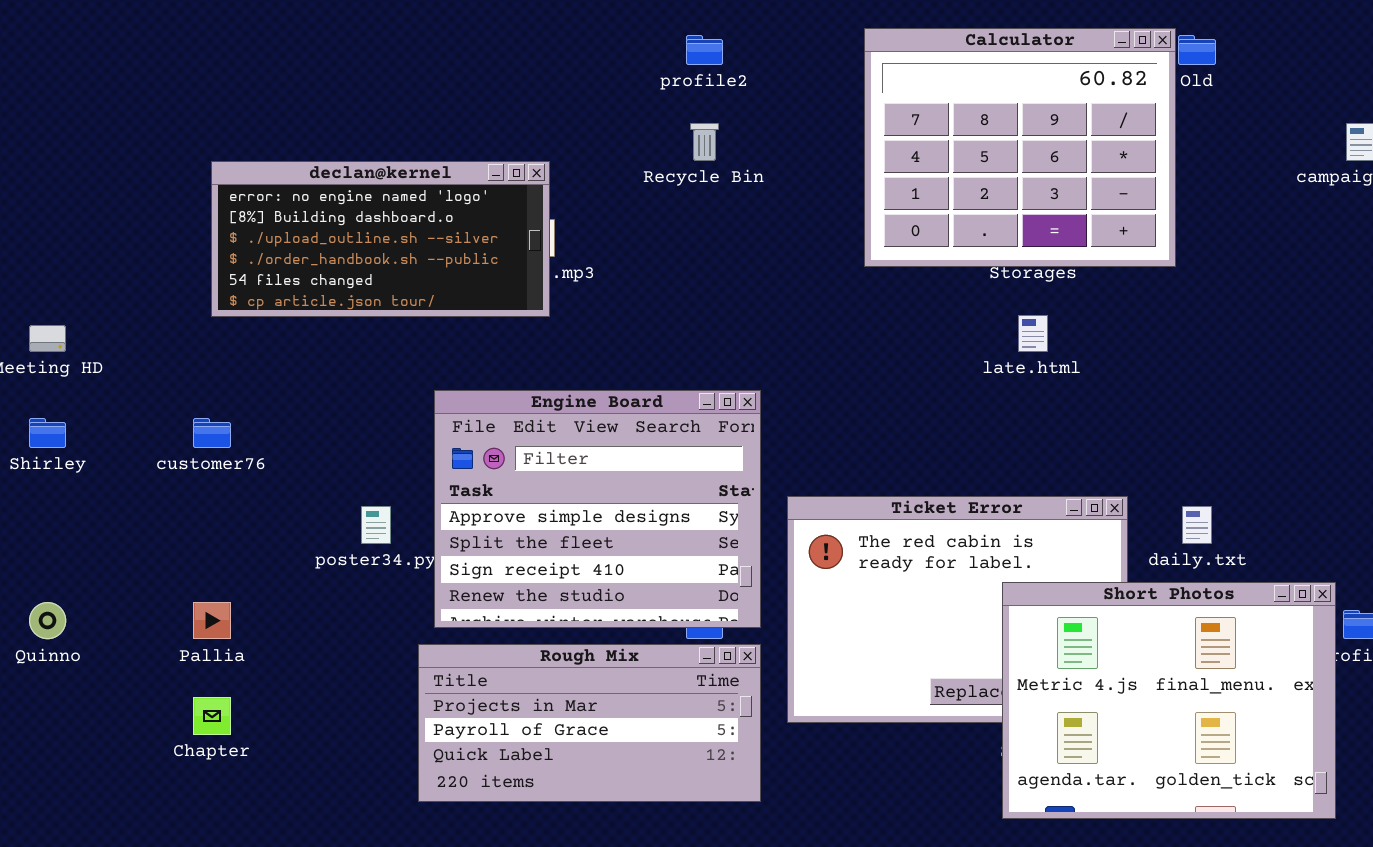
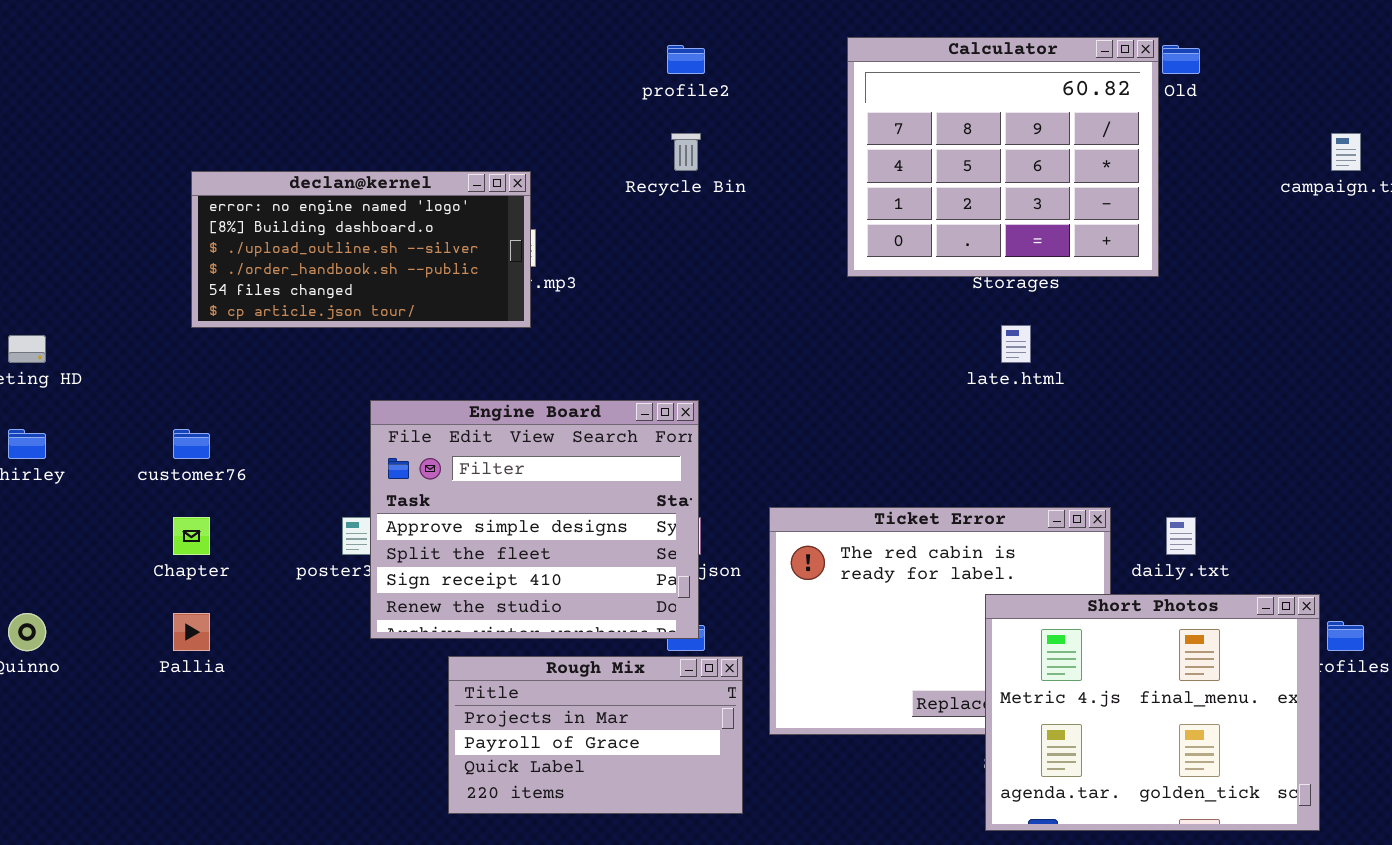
Engine Board: [434,390,761,628] -> [370,400,699,639], moved
Rough Mix: [418,644,761,802] -> [448,656,743,814], resized
Chapter: [193,697,231,735] -> [173,517,210,555], moved

